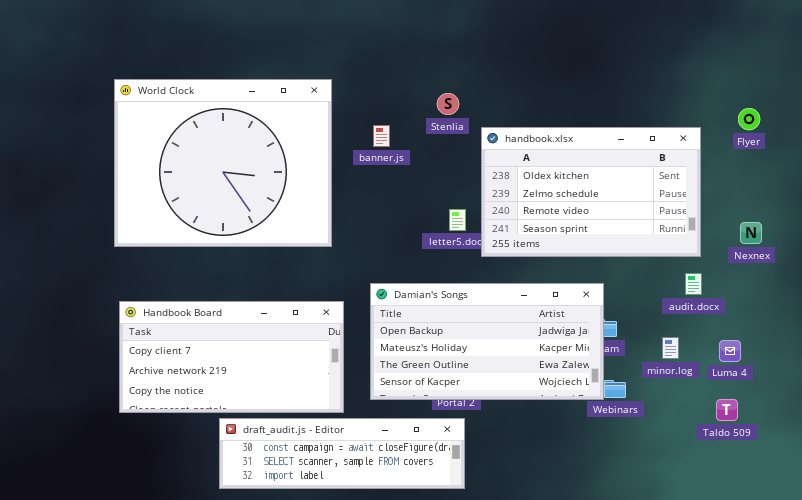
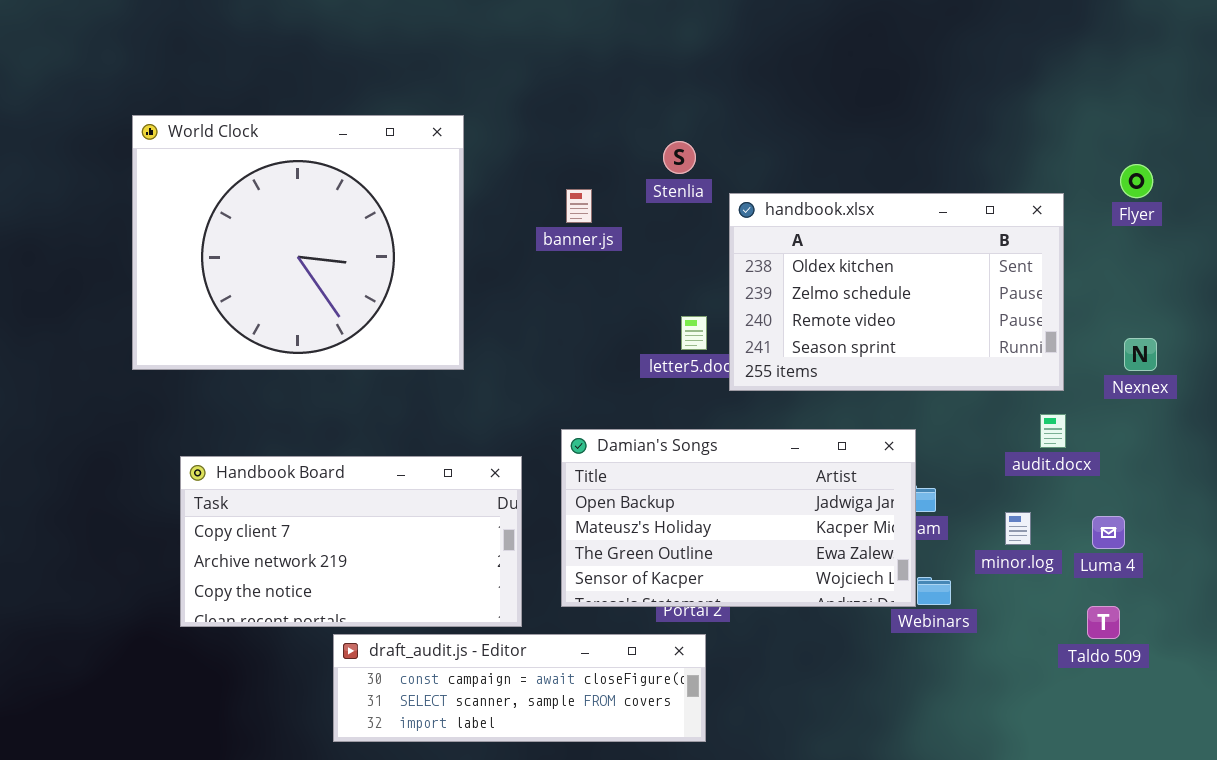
World Clock: [114,79,332,247] -> [132,115,464,370], moved

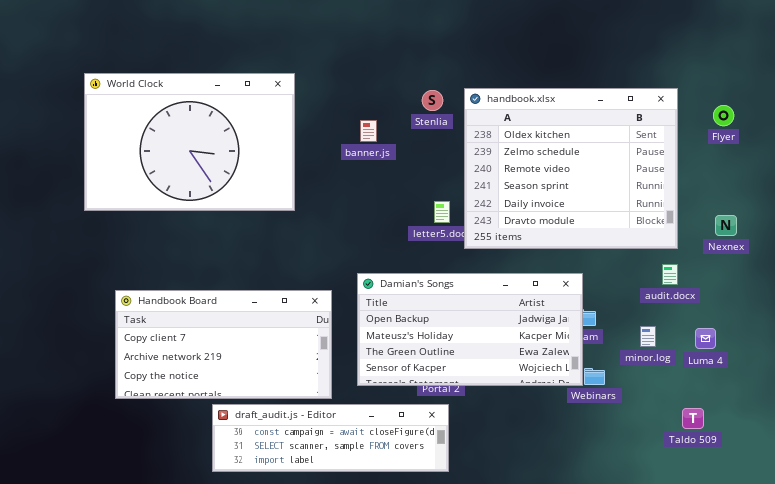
World Clock: [132,115,464,370] -> [84,73,295,211], resized
handbook.xlsx: [729,193,1064,391] -> [464,88,678,249], resized
Taldo 509: [1087,606,1120,639] -> [682,408,704,429], moved

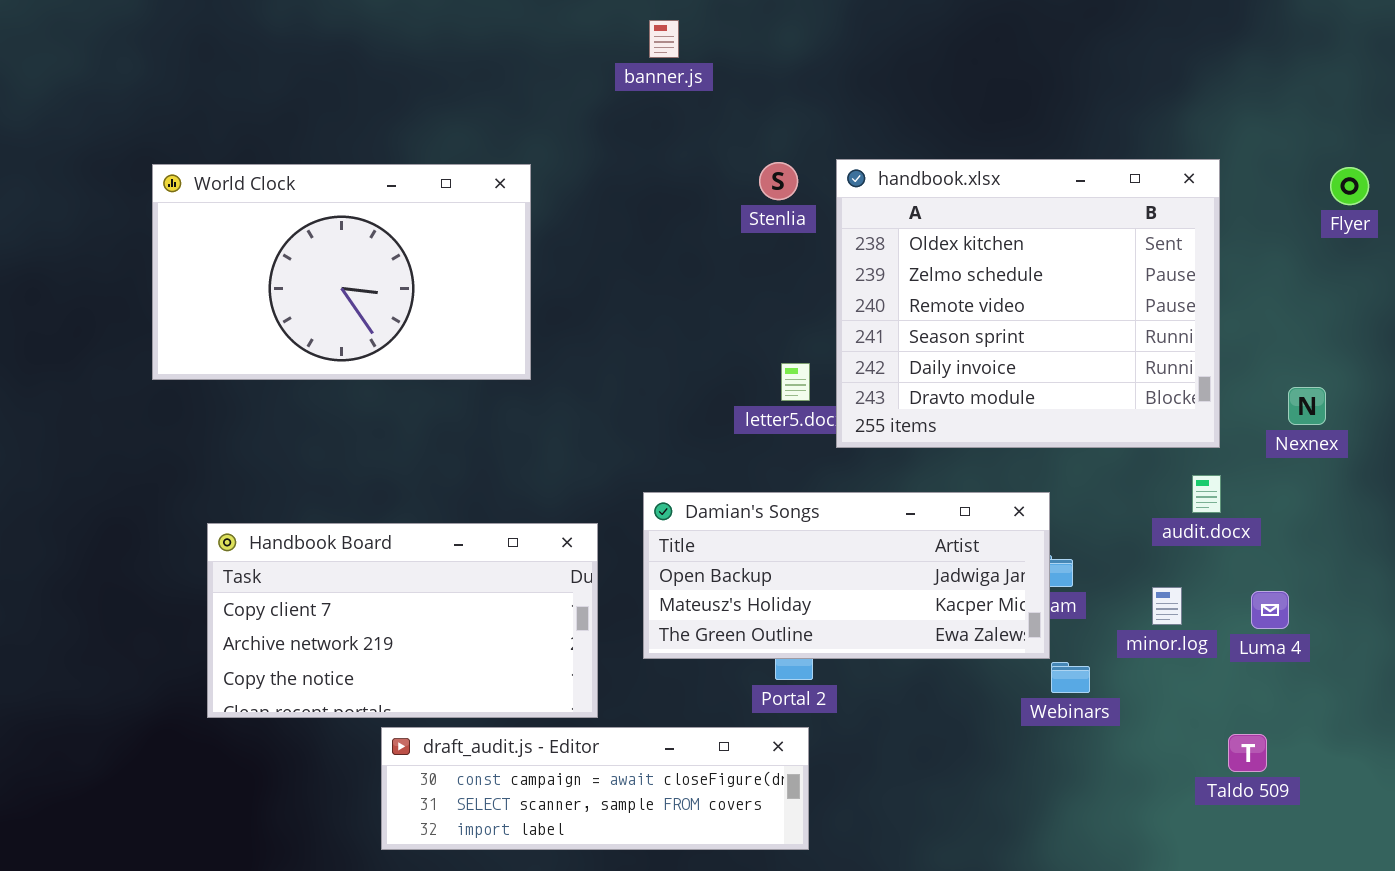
World Clock: [84,73,295,211] -> [152,164,531,380], resized
Flyer: [713,105,734,126] -> [1330,167,1369,205], moved
banner.js: [360,120,377,142] -> [649,20,679,58], moved
Damian's Songs: [357,273,583,386] -> [643,492,1050,659], resized

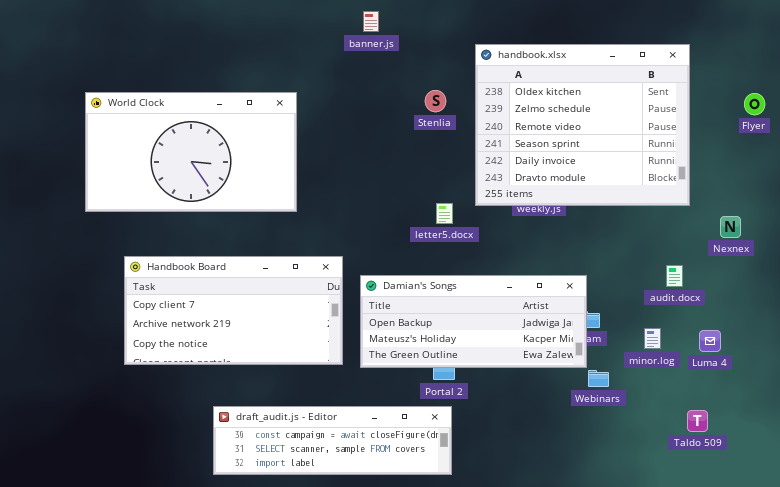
handbook.xlsx: [836,159,1220,448] -> [475,44,690,206], moved
Handbook Board: [207,523,598,718] -> [124,256,343,365], moved

